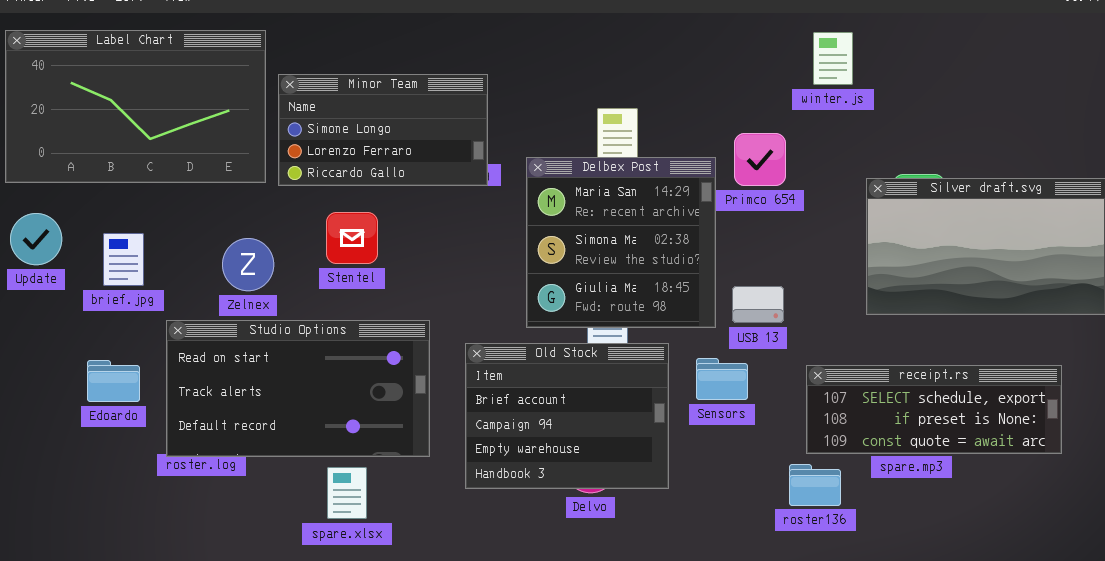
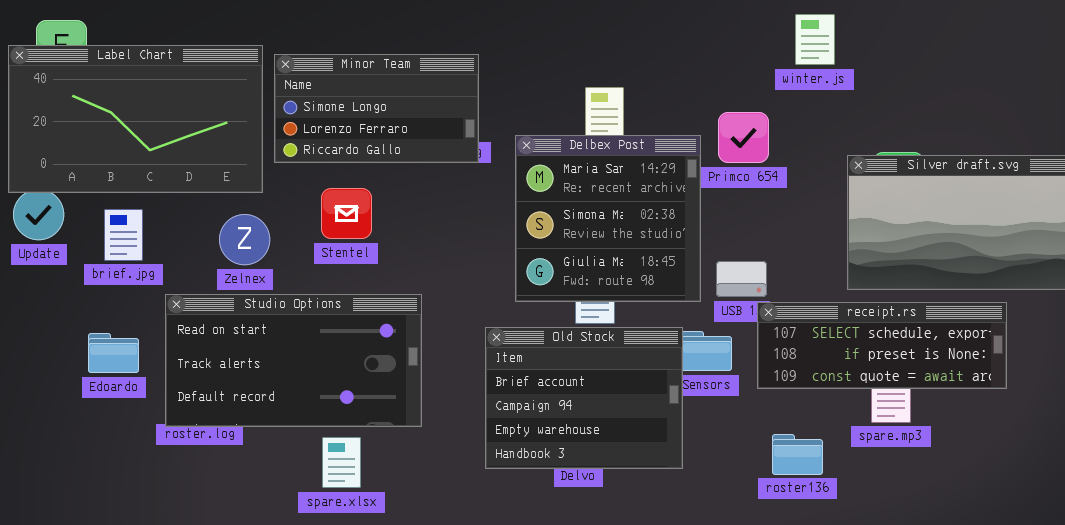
Label Chart: [5,30,266,183] -> [8,45,263,193], moved
Old Stock: [465,343,669,489] -> [485,327,683,469], moved
receipt.rs: [806,365,1062,454] -> [757,302,1007,389], moved

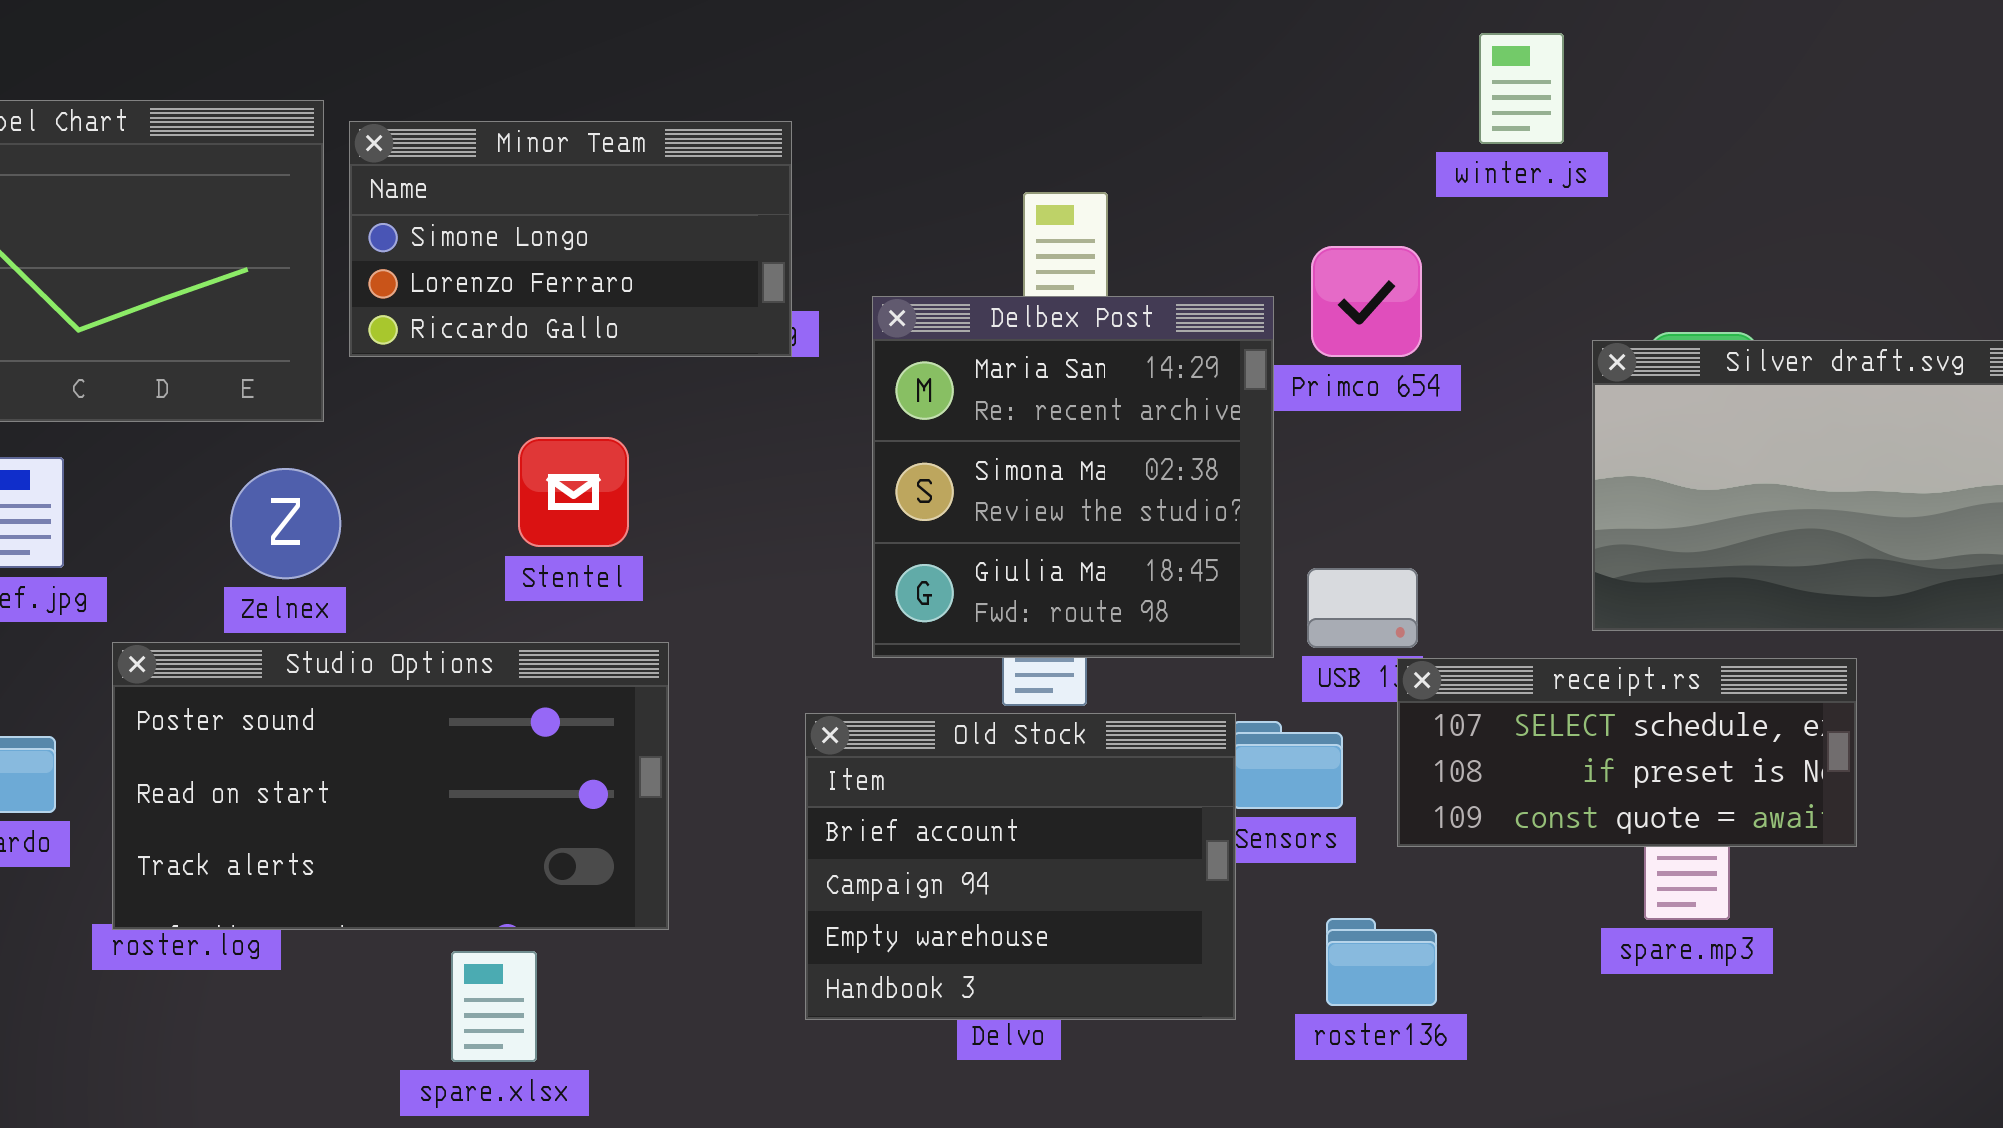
Stentel: [321,188,372,239] -> [518,437,629,547], moved
Studio Options: [165,294,422,427] -> [112,642,669,930], scrolled up 1 row
receipt.rs: [757,302,1007,389] -> [1397,658,1857,847], resized
roster136: [772,434,823,475] -> [1326,918,1437,1006], moved

